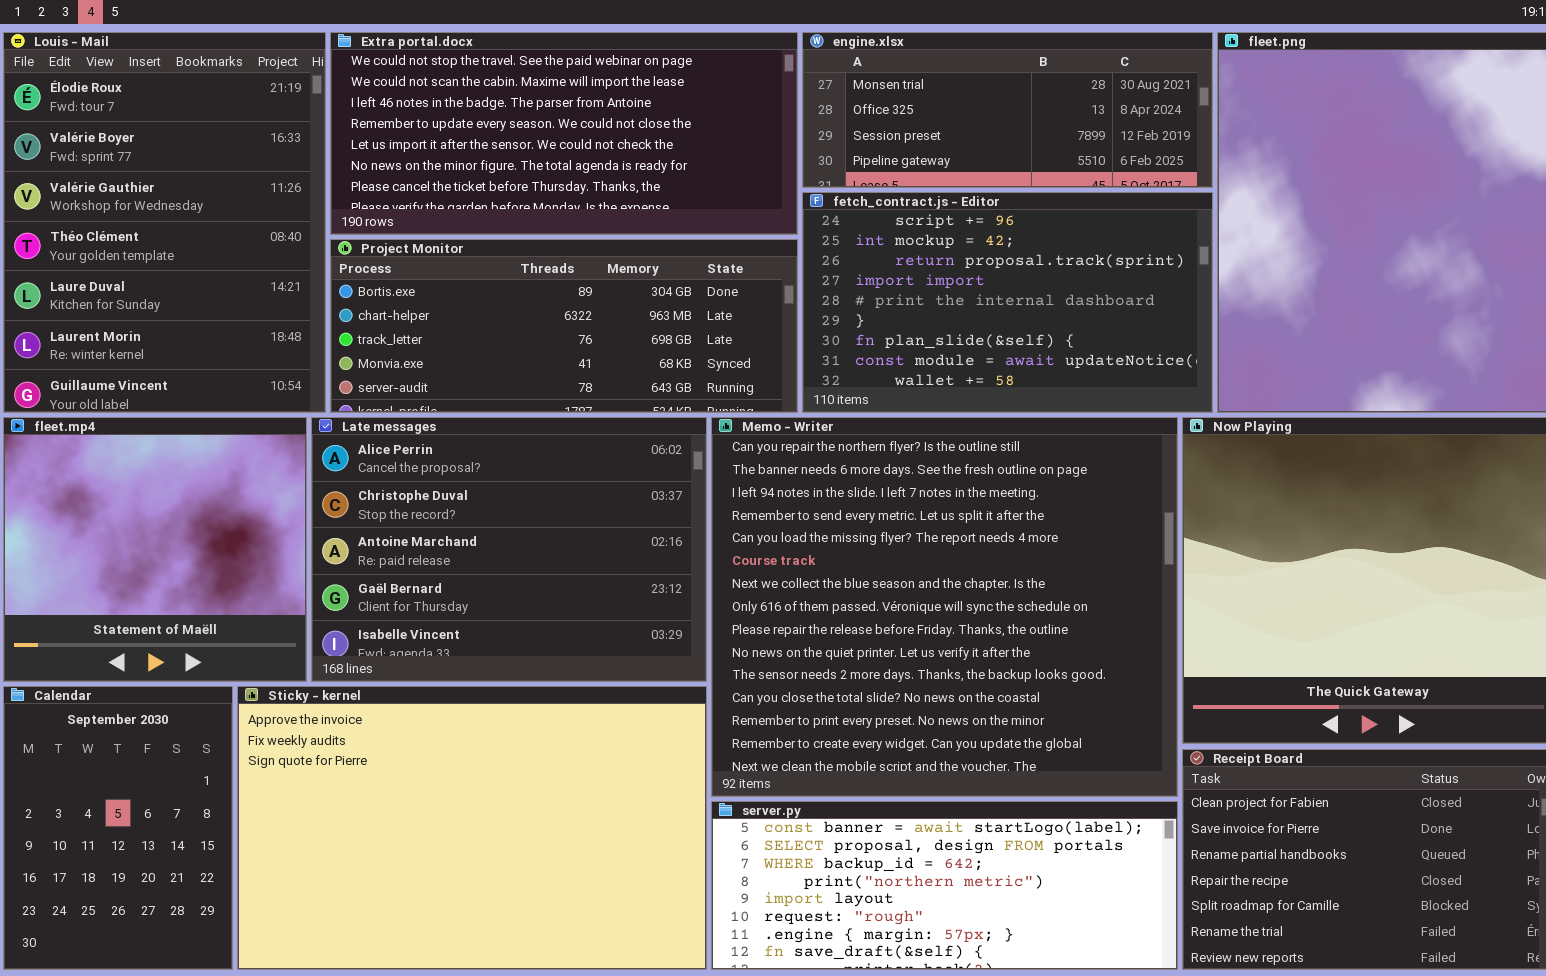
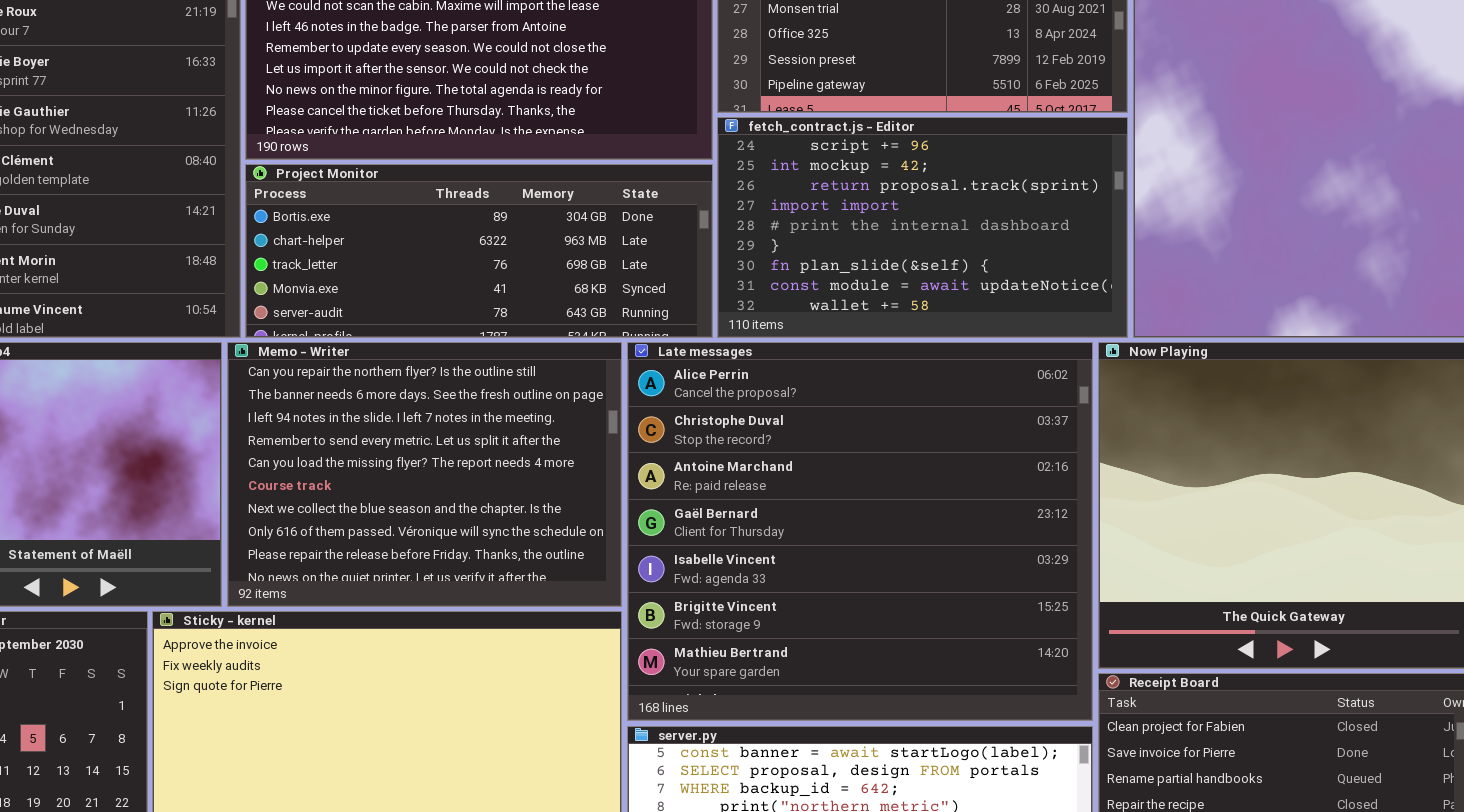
Late messages: [311,417,707,682] -> [627,342,1093,721], moved, resized
Memo - Writer: [711,417,1178,797] -> [227,342,622,607], moved, resized

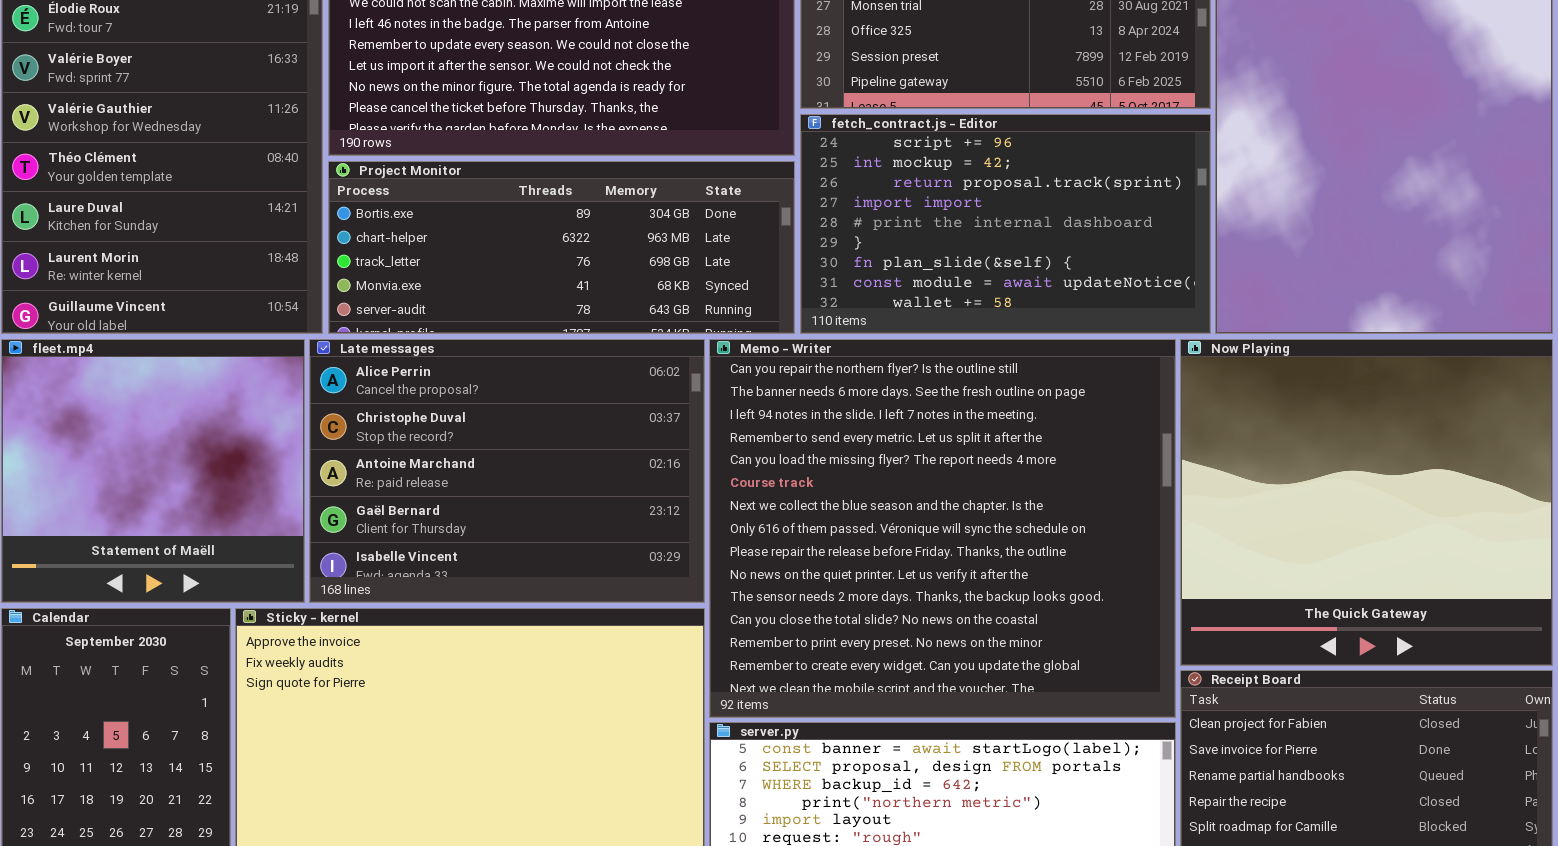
Memo - Writer: [227,342,622,607] -> [709,339,1176,718], moved, resized
Late messages: [627,342,1093,721] -> [309,339,705,603], moved, resized

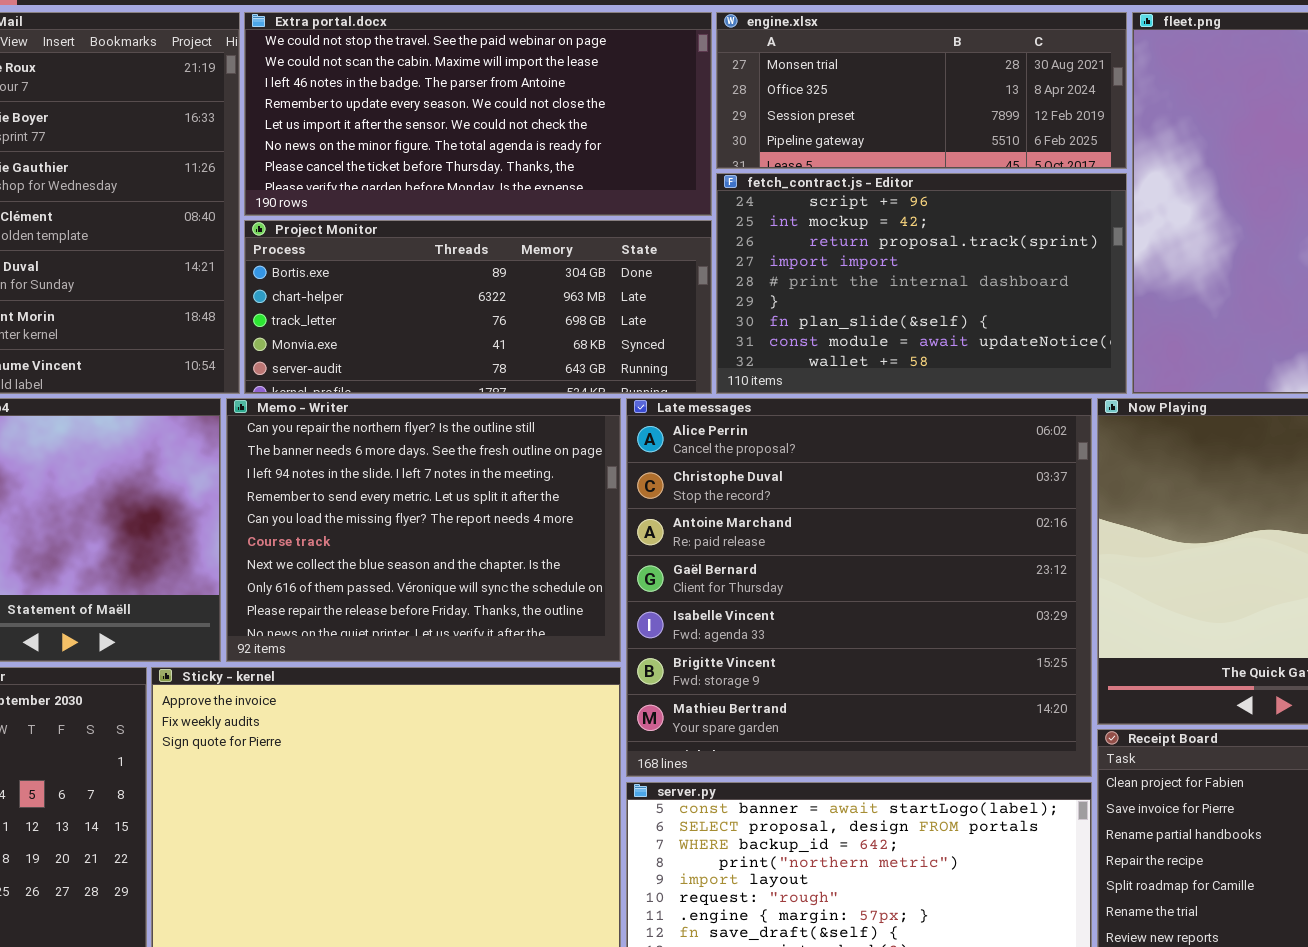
Late messages: [309,339,705,603] -> [626,398,1092,777], moved, resized
Memo - Writer: [709,339,1176,718] -> [226,398,621,662], moved, resized

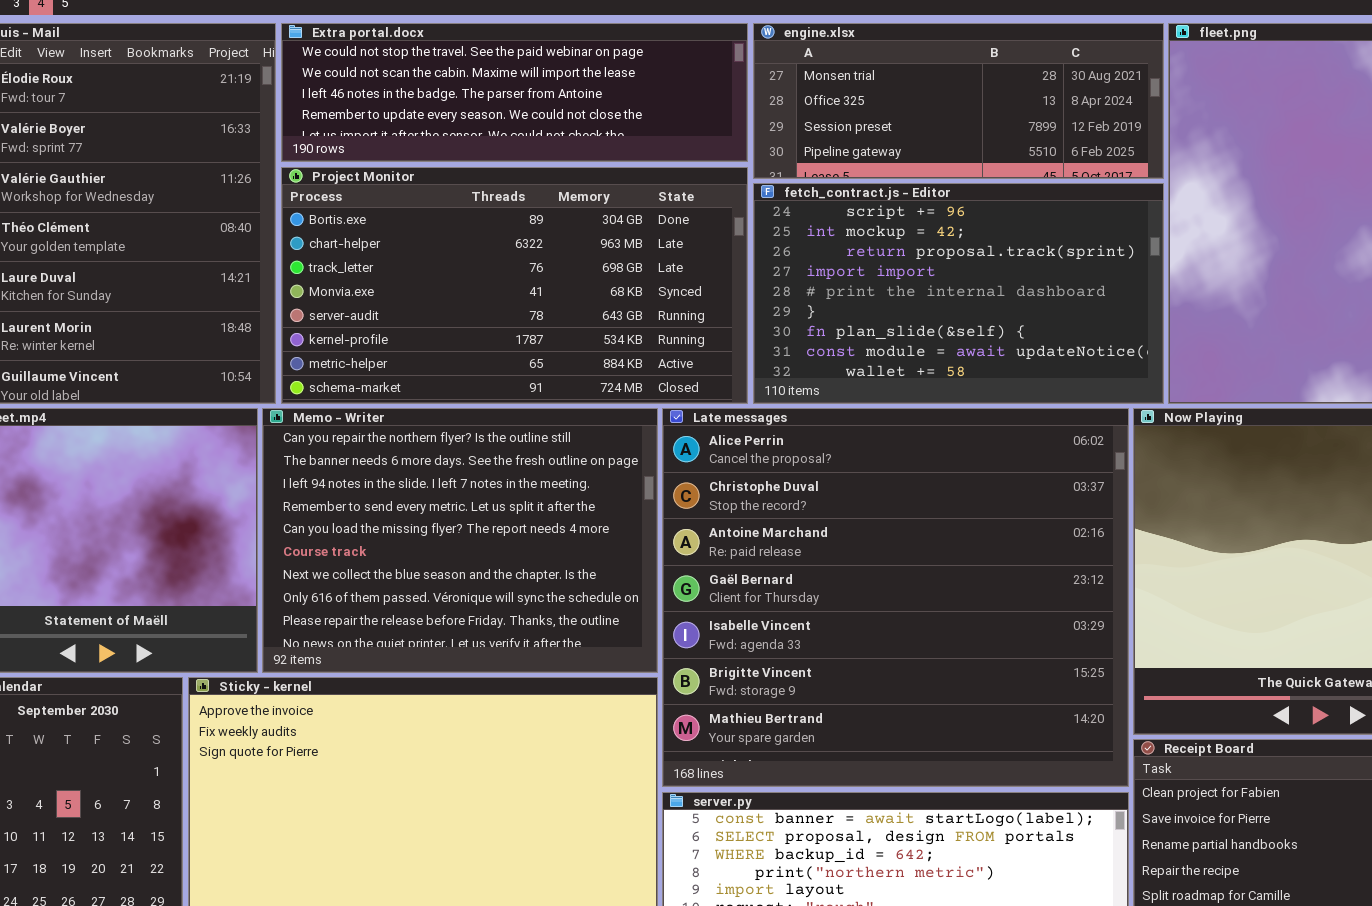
Extra portal.docx: [244,12,712,216] -> [281,23,748,162], resized
Project Monitor: [244,220,712,394] -> [281,167,748,404], resized

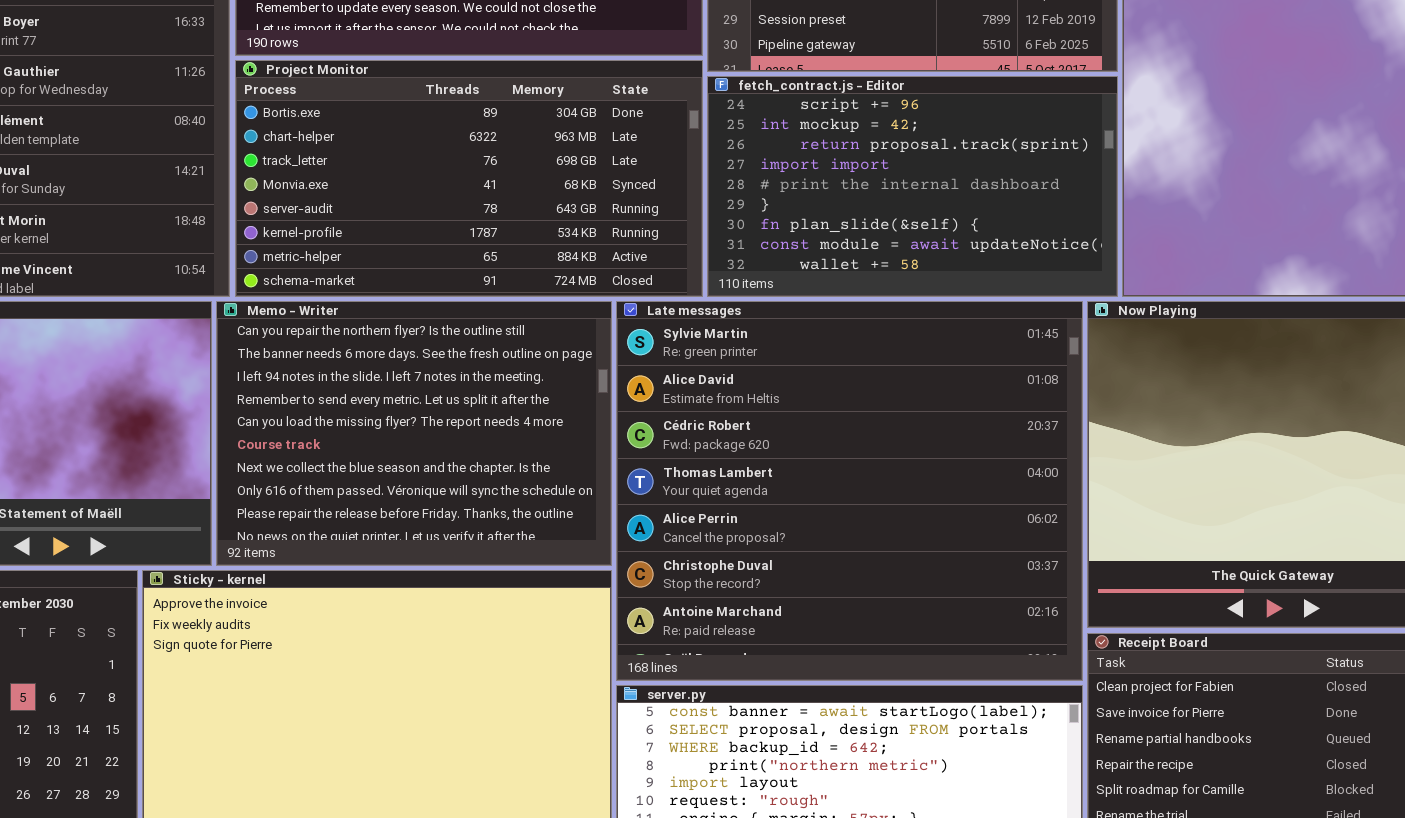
Late messages: [662,408,1129,787] -> [616,301,1083,681], scrolled up 4 rows

